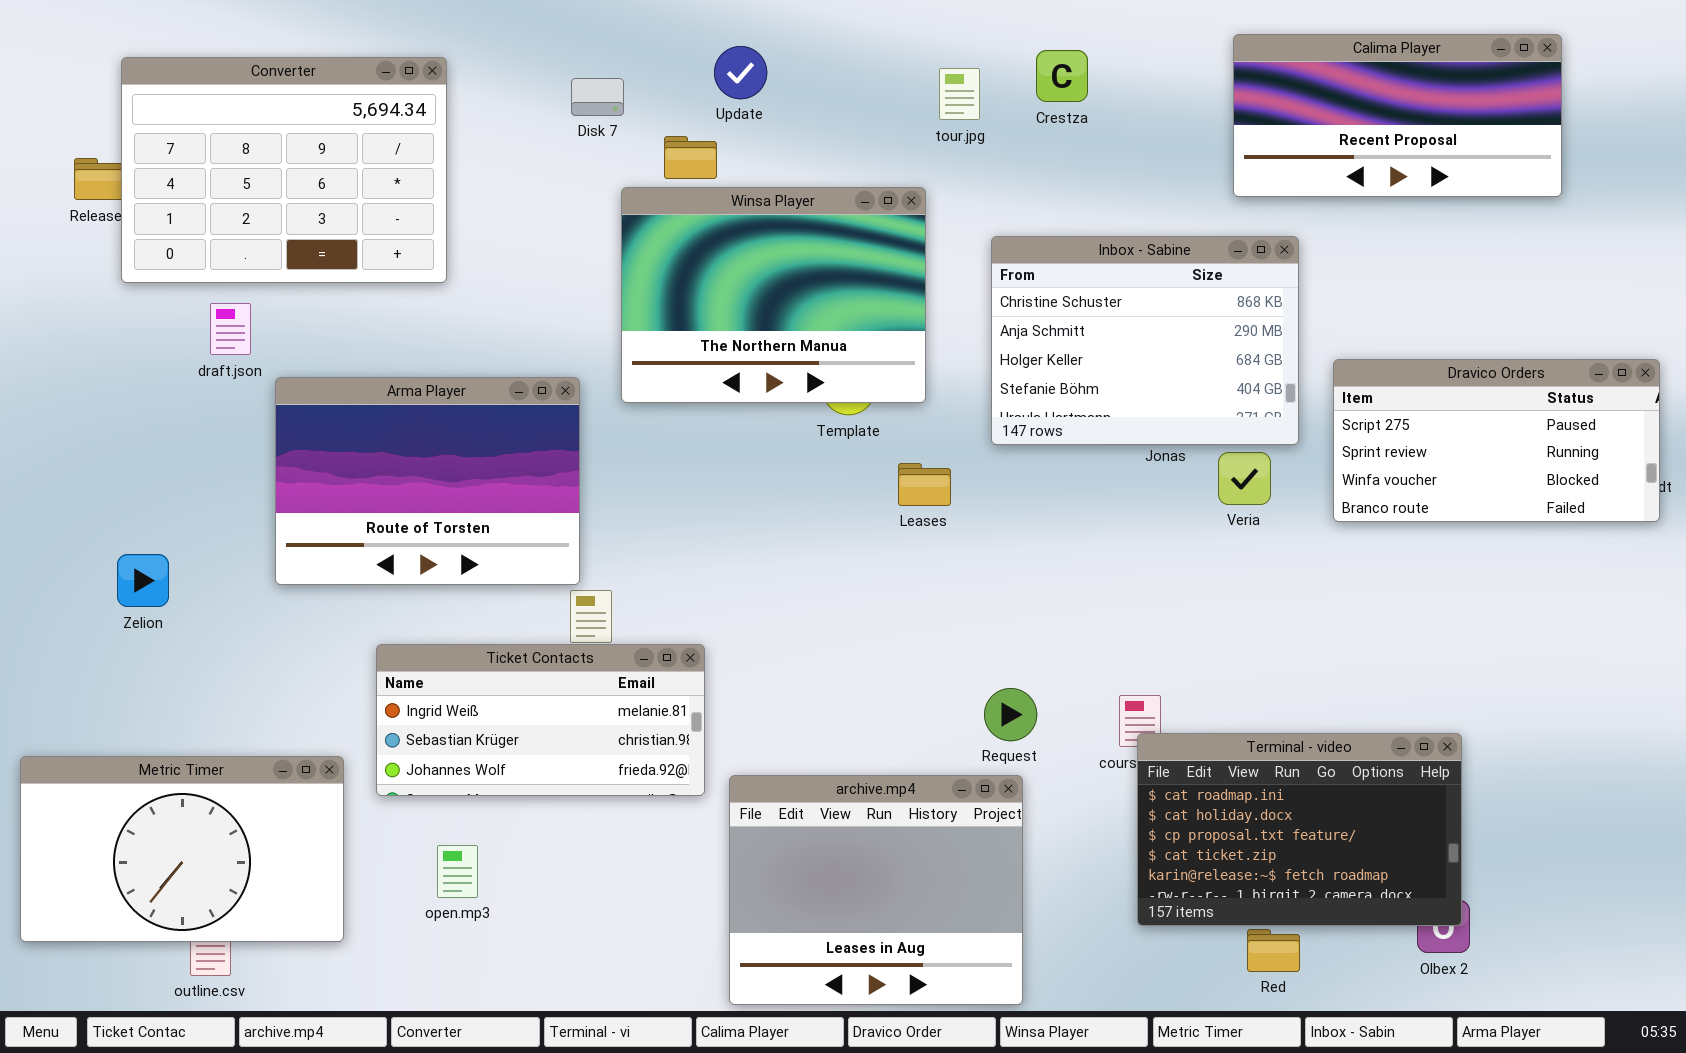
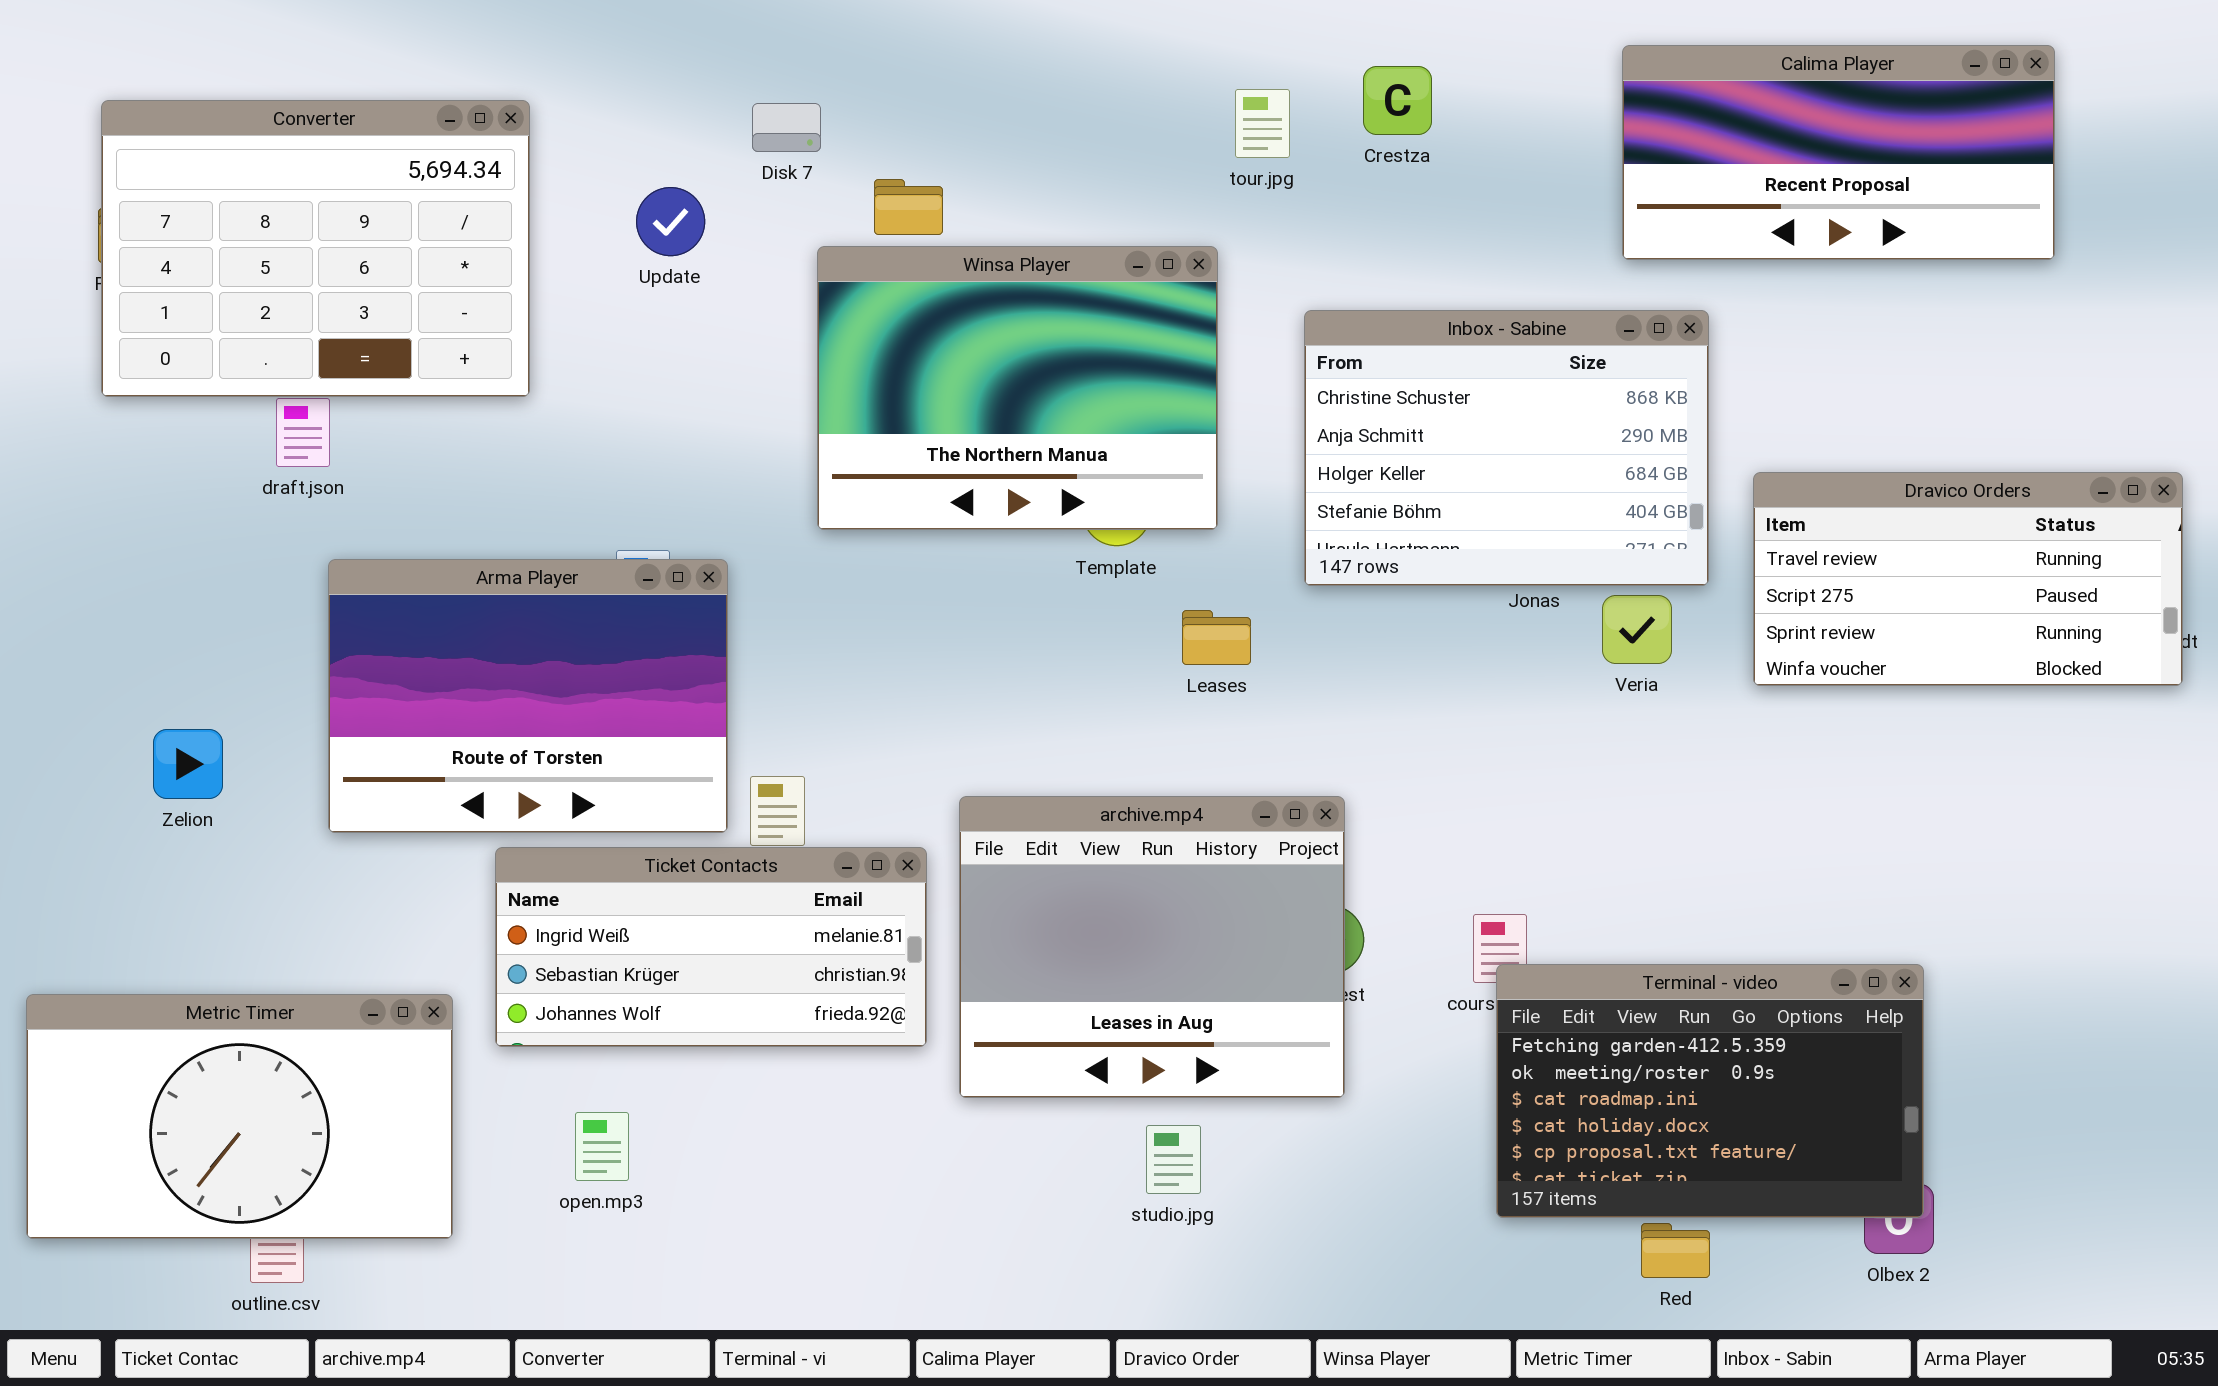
Update: [714,46,767,99] -> [636,187,705,256], moved
Converter: [121,57,447,283] -> [101,100,530,397], moved
Dravico Orders: [1333,359,1660,522] -> [1753,472,2183,686], scrolled up 1 row
Arma Player: [275,377,580,585] -> [328,559,728,833], moved
Terminal - video: [1137,733,1462,926] -> [1496,964,1924,1218], scrolled up 2 rows
archive.mp4: [729,775,1023,1005] -> [959,796,1345,1098], moved

